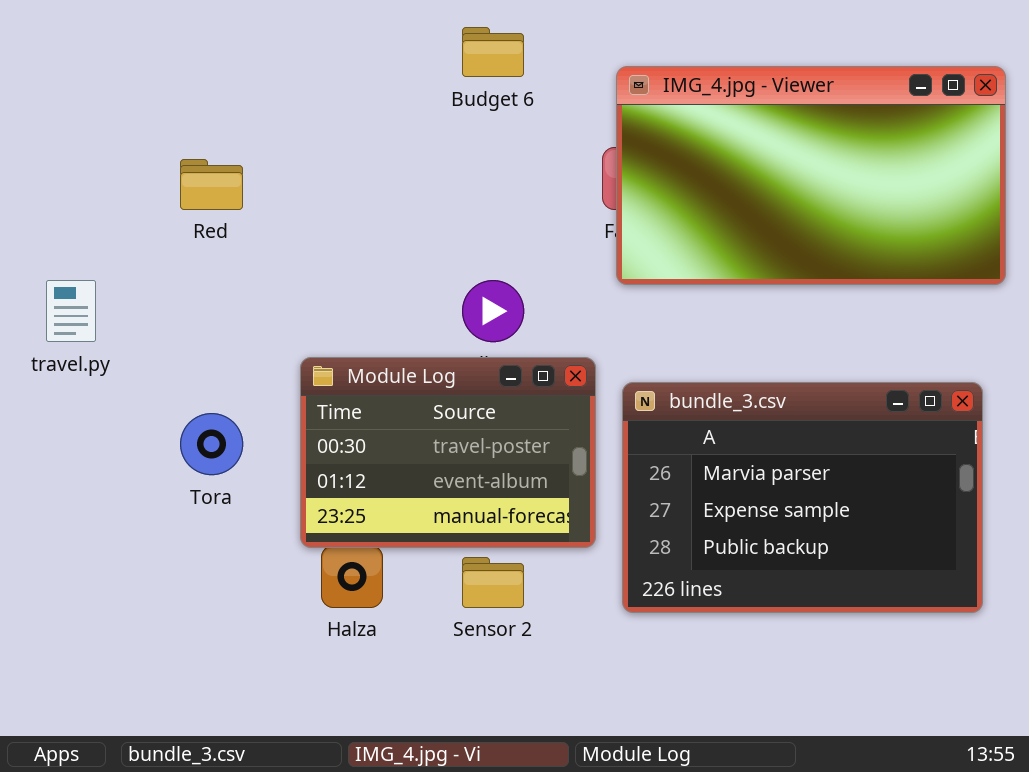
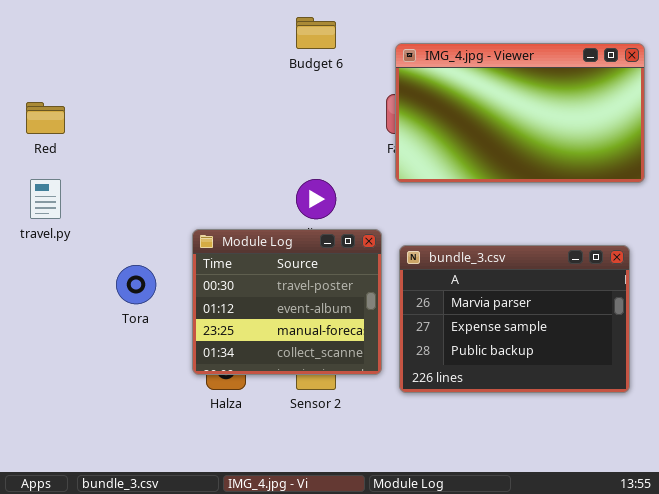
Red: [180,159,243,210] -> [26,102,65,134], moved
Module Log: [300,357,596,548] -> [192,229,382,375], resized

